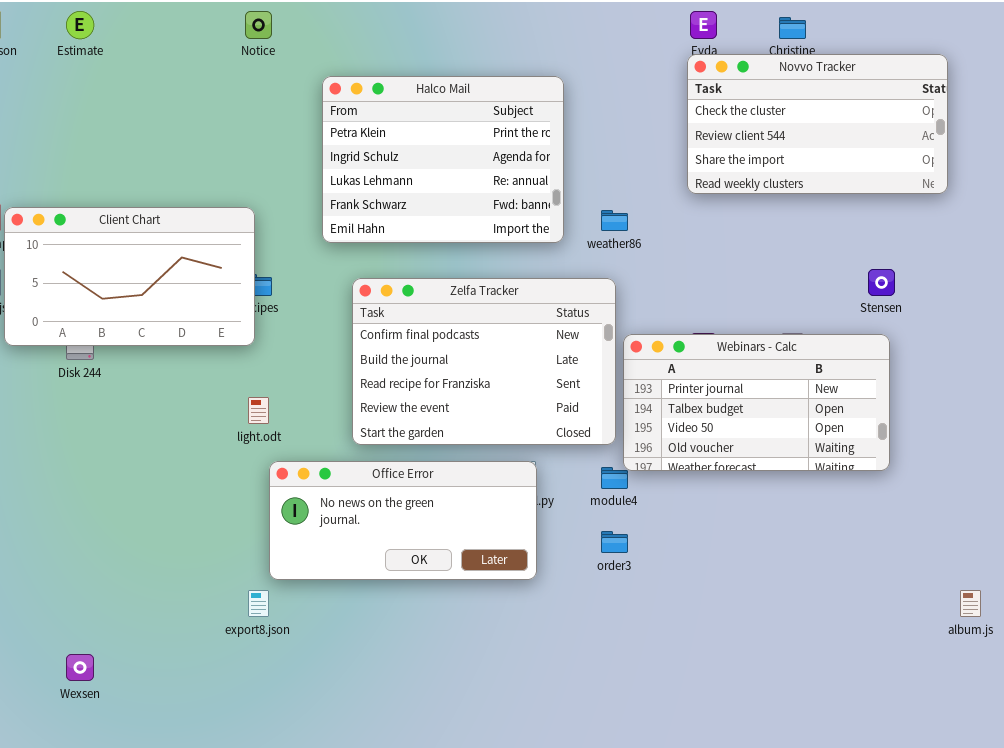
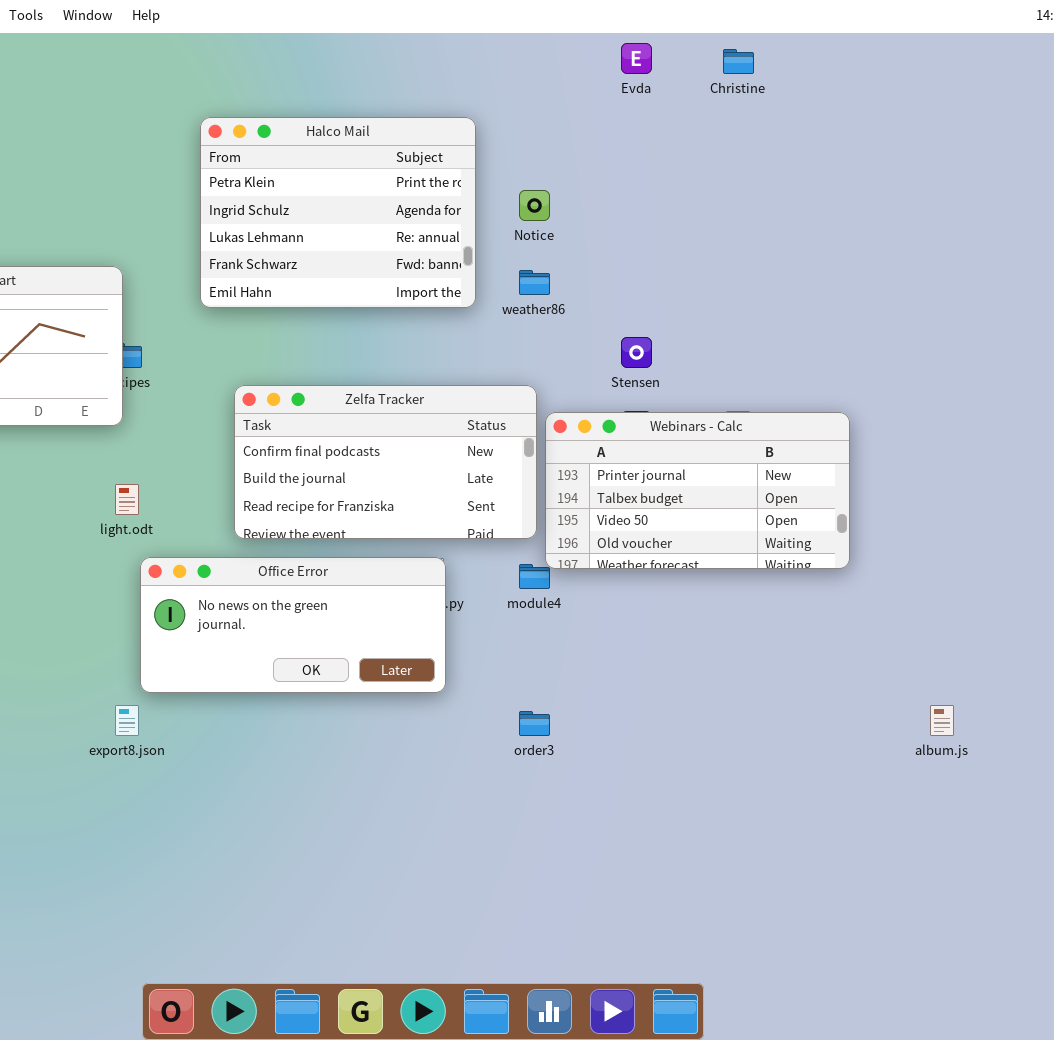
Notice: [245,11,272,39] -> [519,190,550,221], moved
Novvo Tracker: [687,54,948,194] -> none, closed
Stensen: [868,269,895,296] -> [621,337,652,368], moved
Zelfa Tracker: [352,278,616,445] -> [234,385,537,539], resized
order3: [601,531,628,553] -> [519,711,550,736], moved

